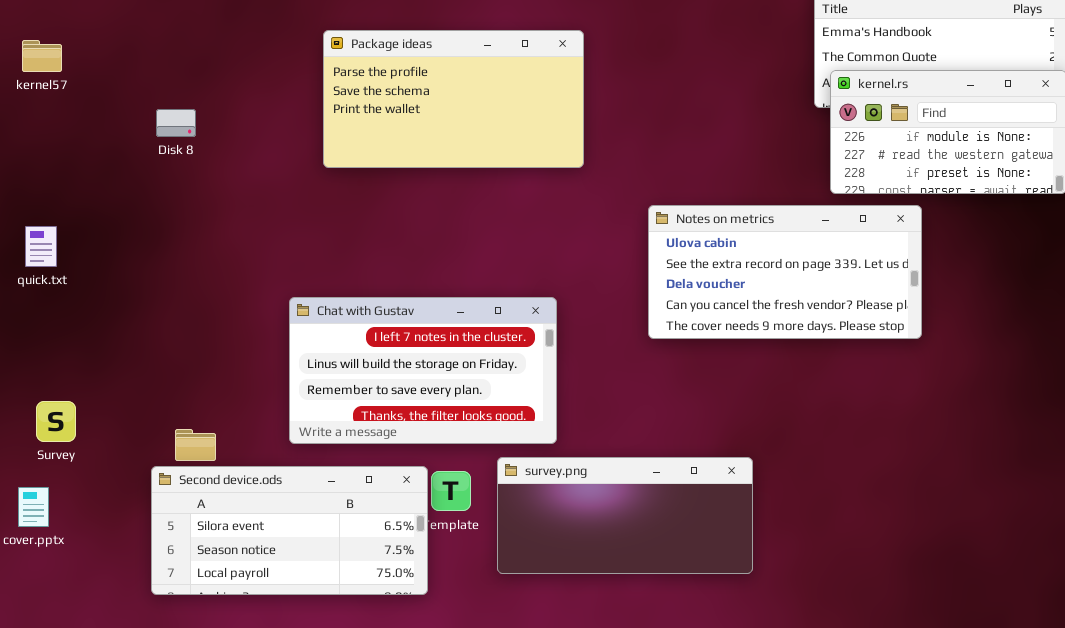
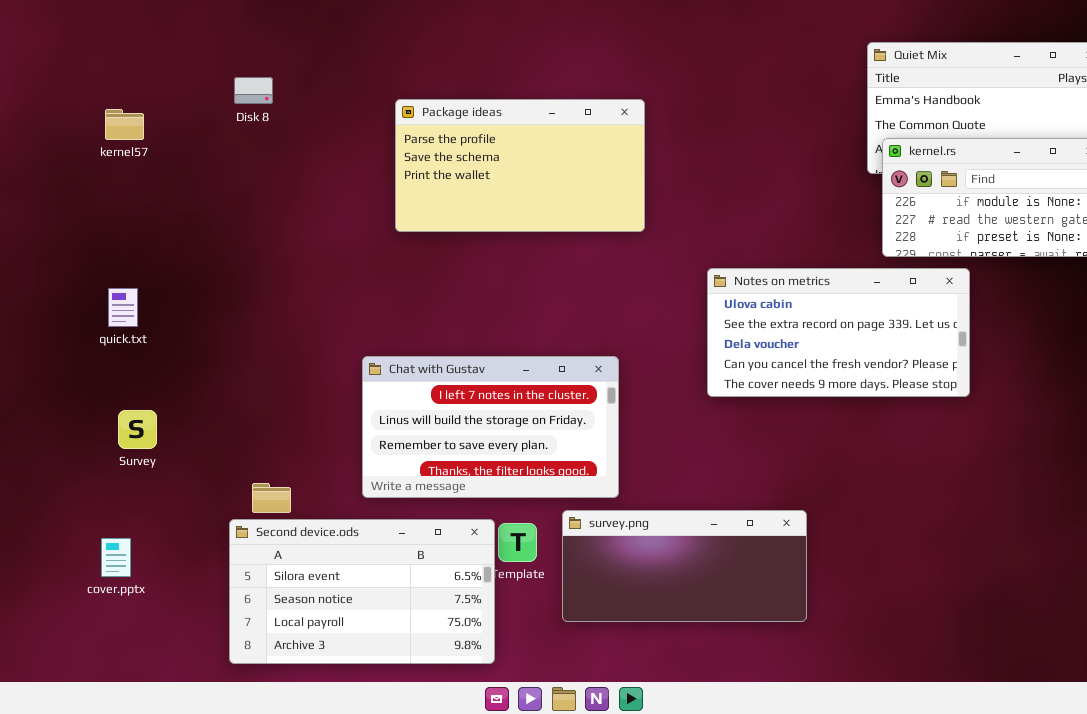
Disk 8: [156,109,196,137] -> [234,77,273,104], moved
Survey: [36,401,76,442] -> [118,410,157,449], moved
Second device.ods: [151,466,428,595] -> [229,519,495,664], resized

